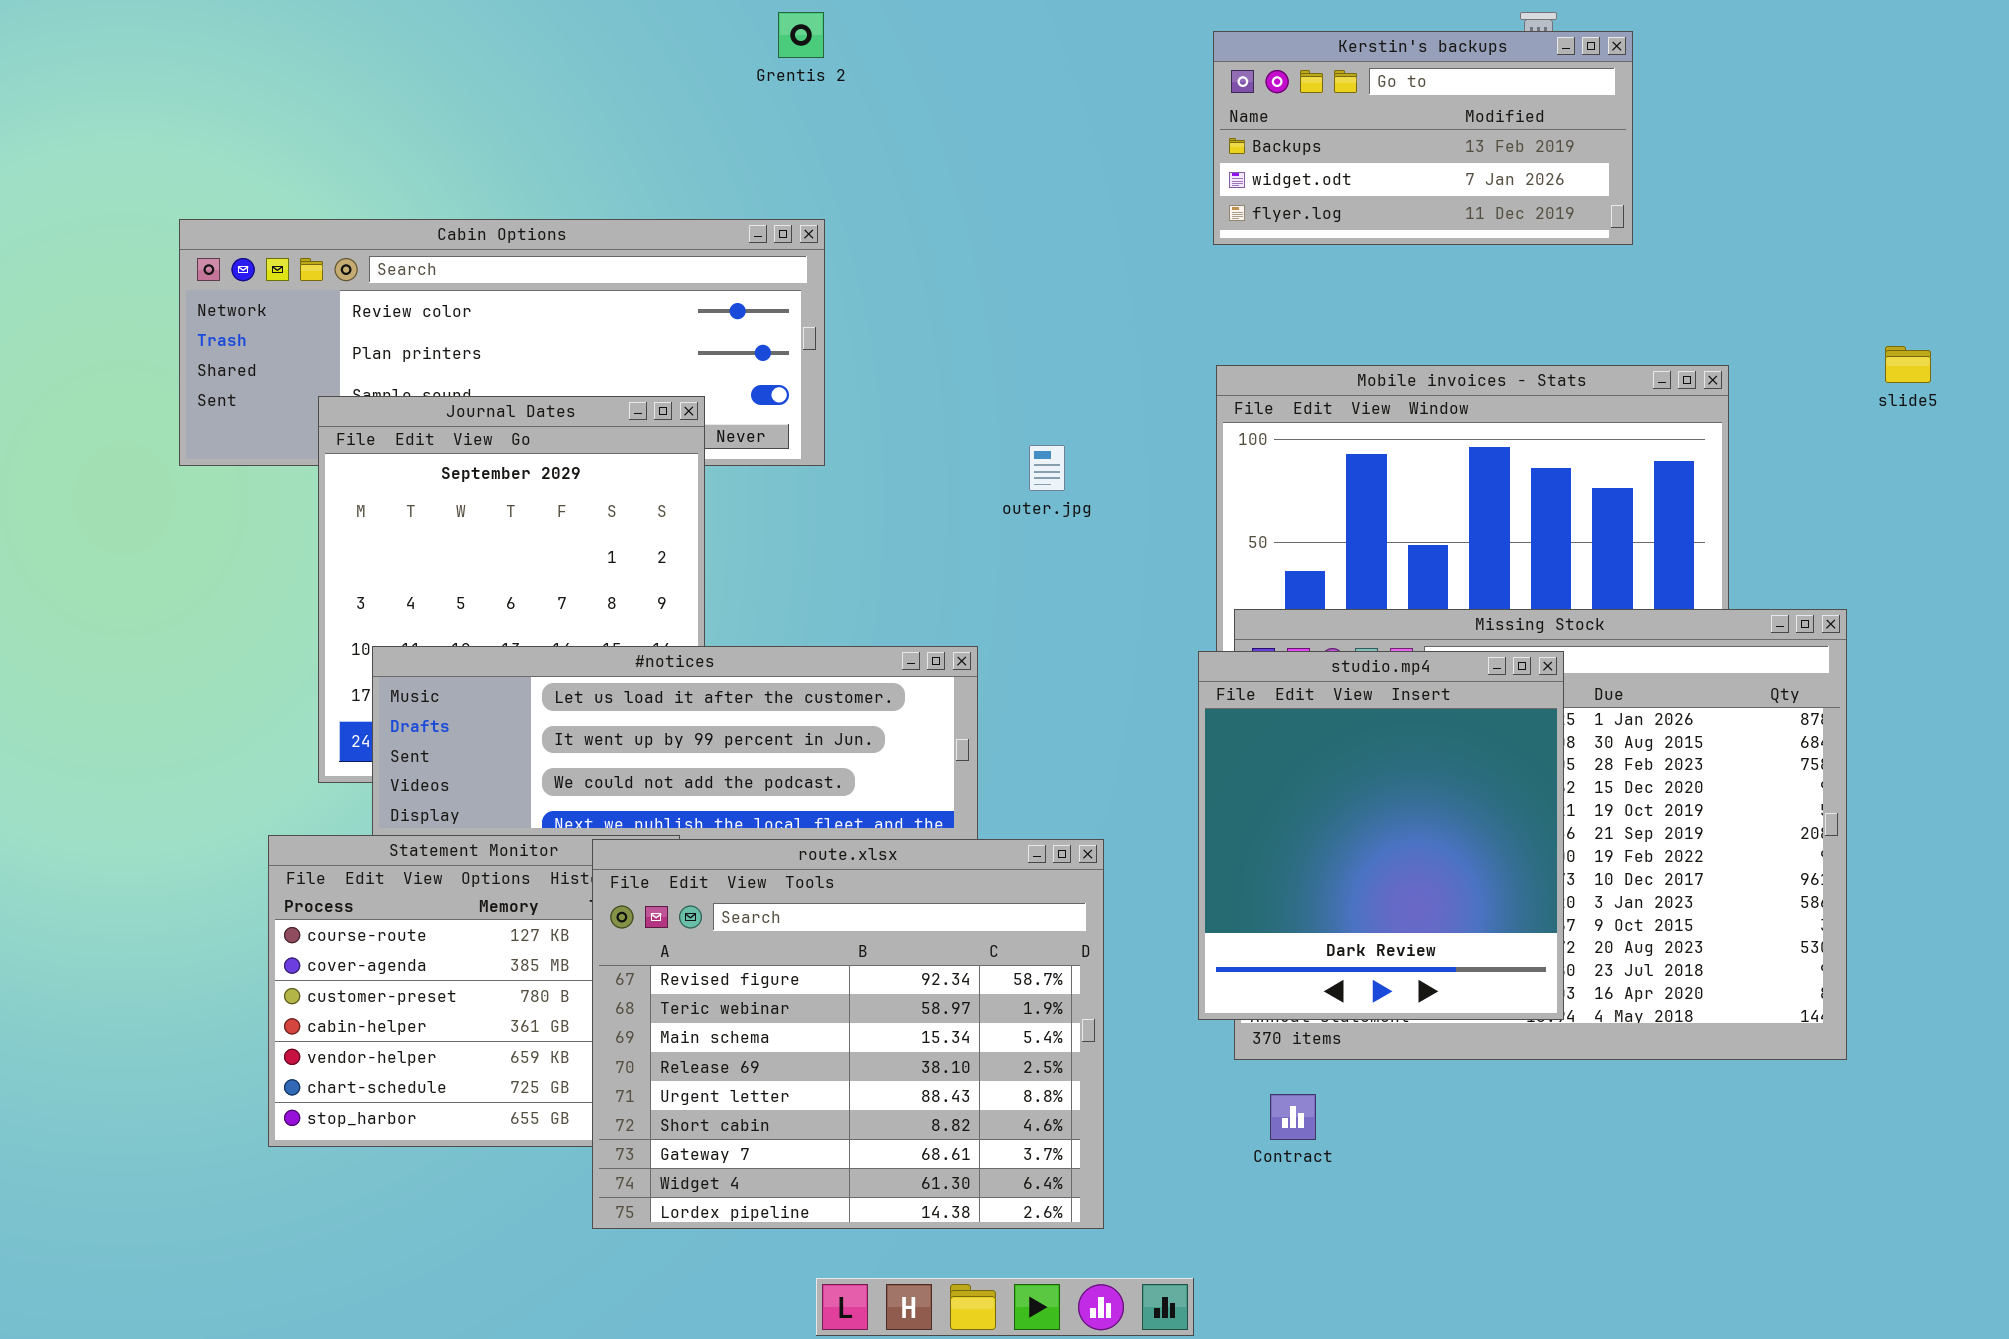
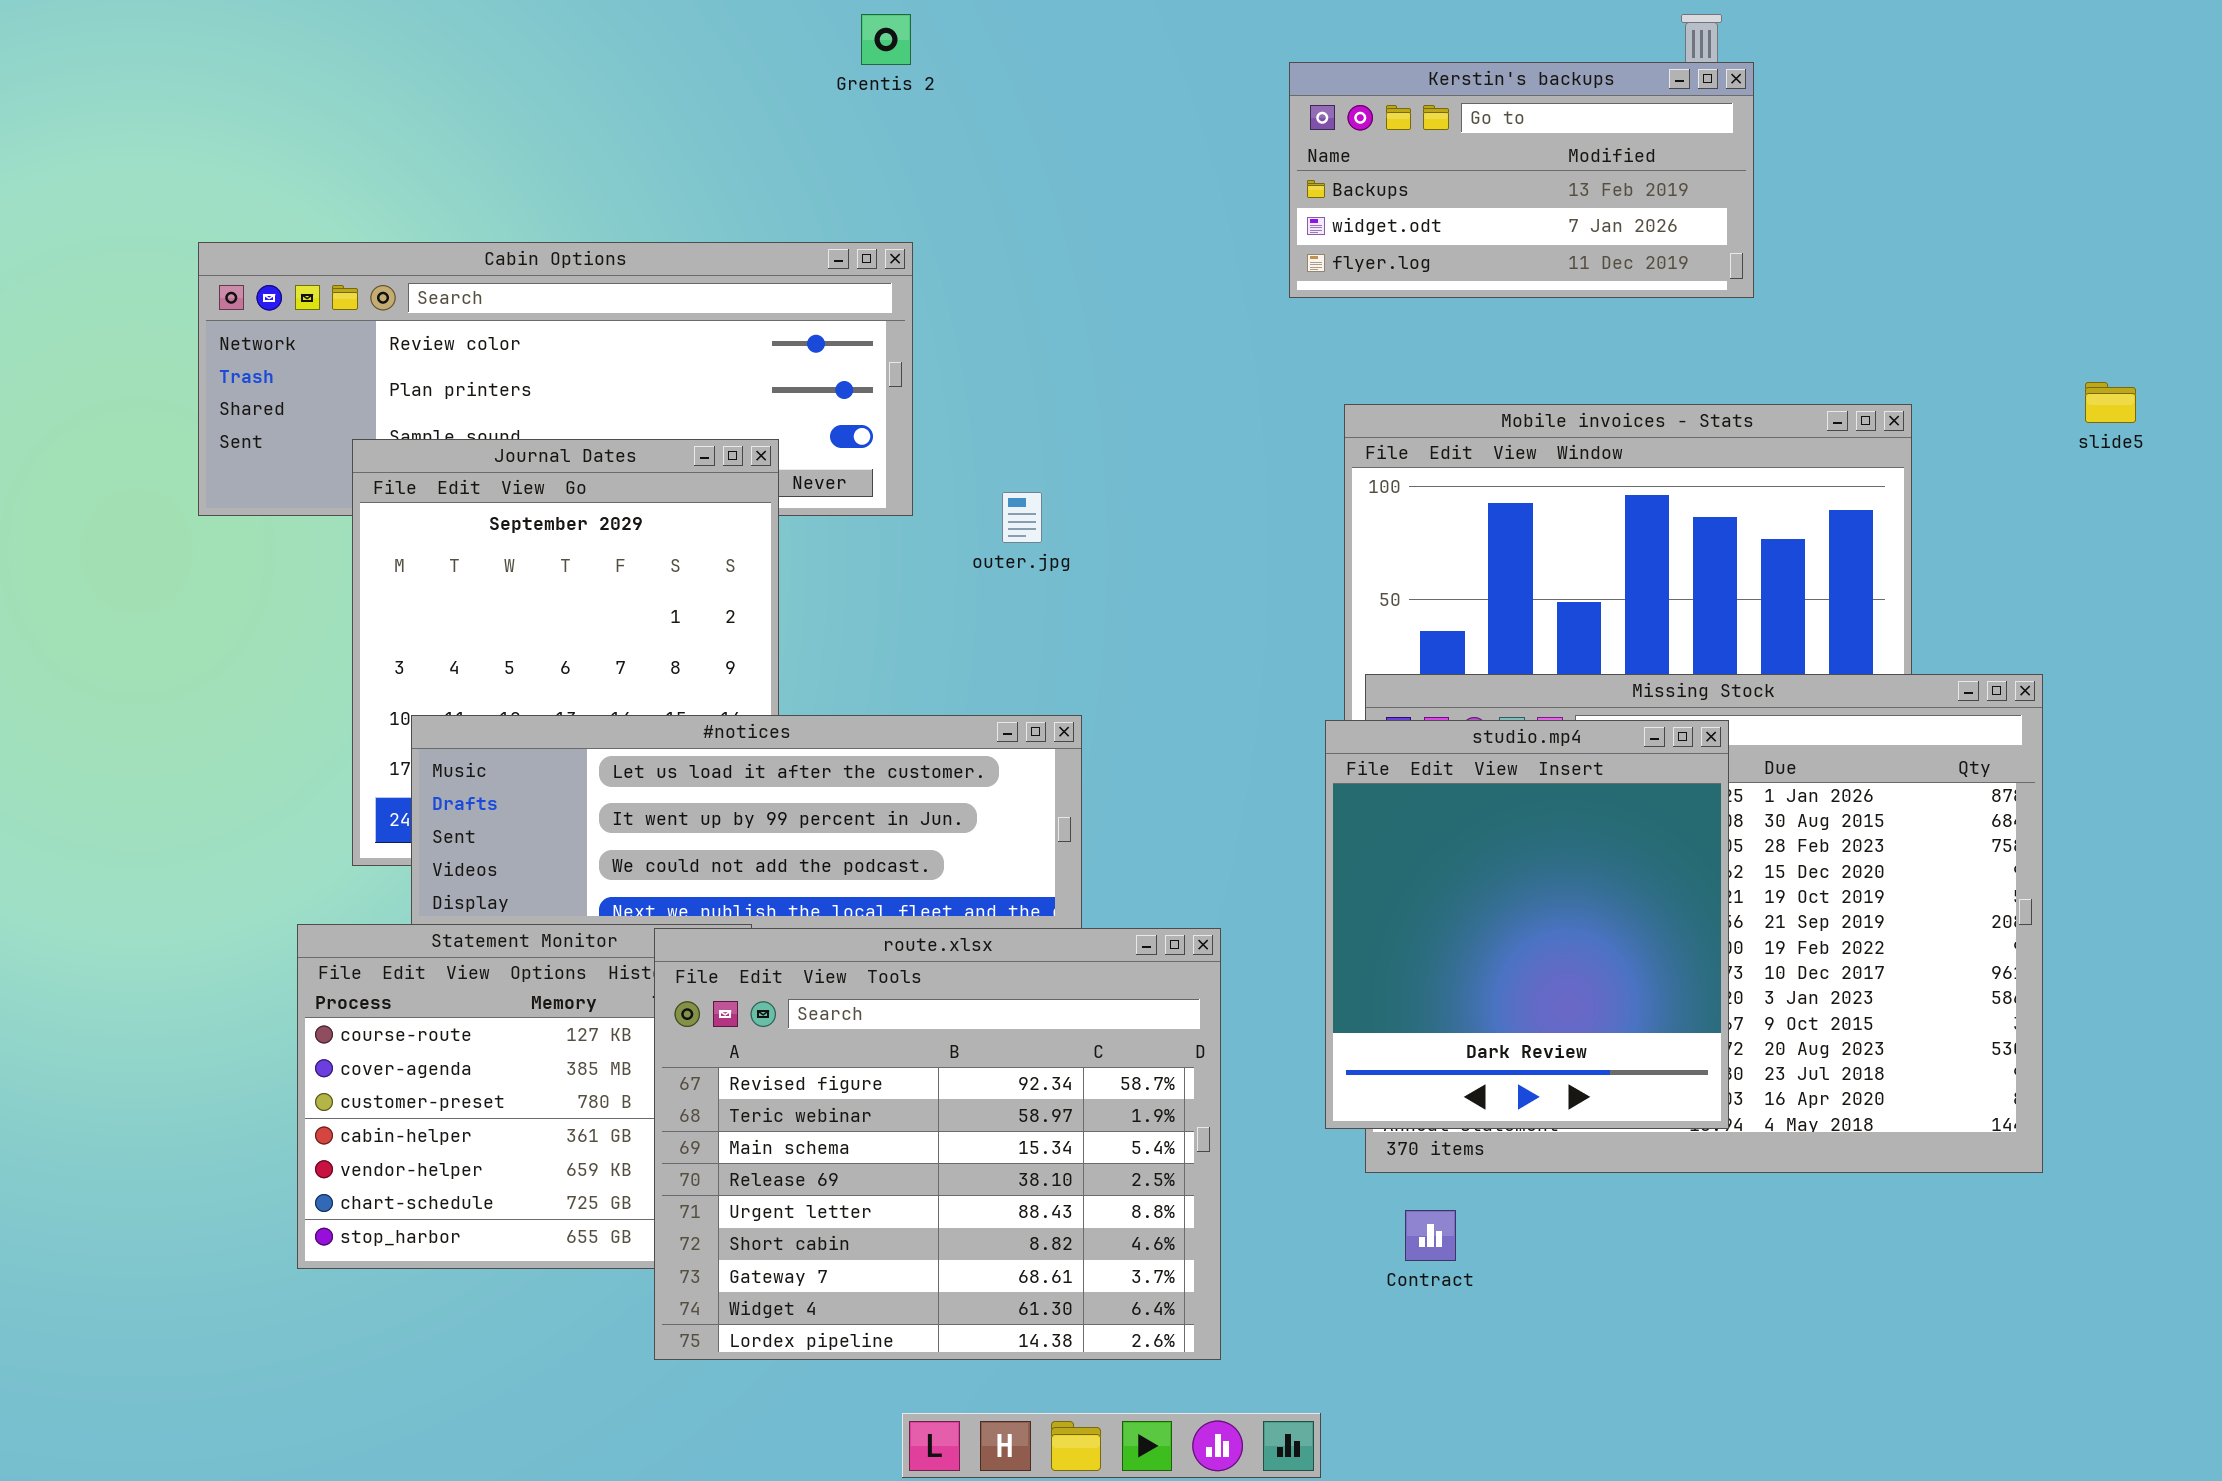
Kerstin's backups: [1213,31,1633,245] -> [1289,62,1754,298], moved
outer.jpg: [1029,445,1065,491] -> [1002,492,1042,543], moved

